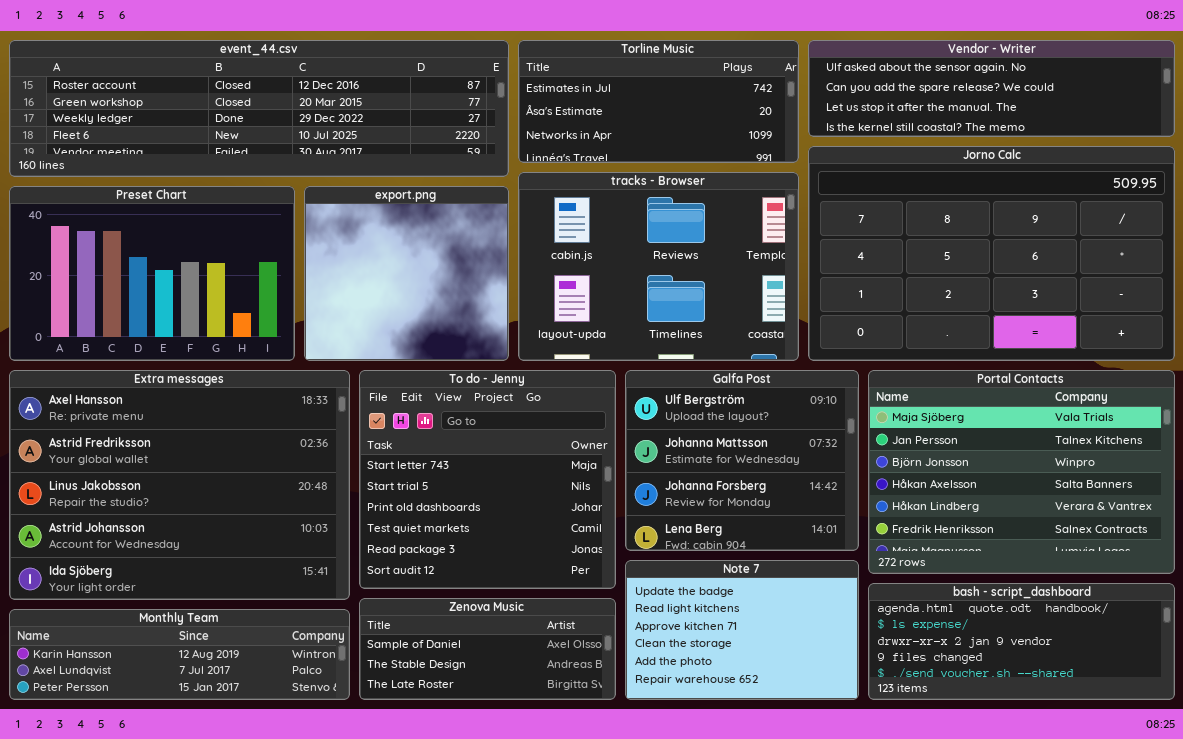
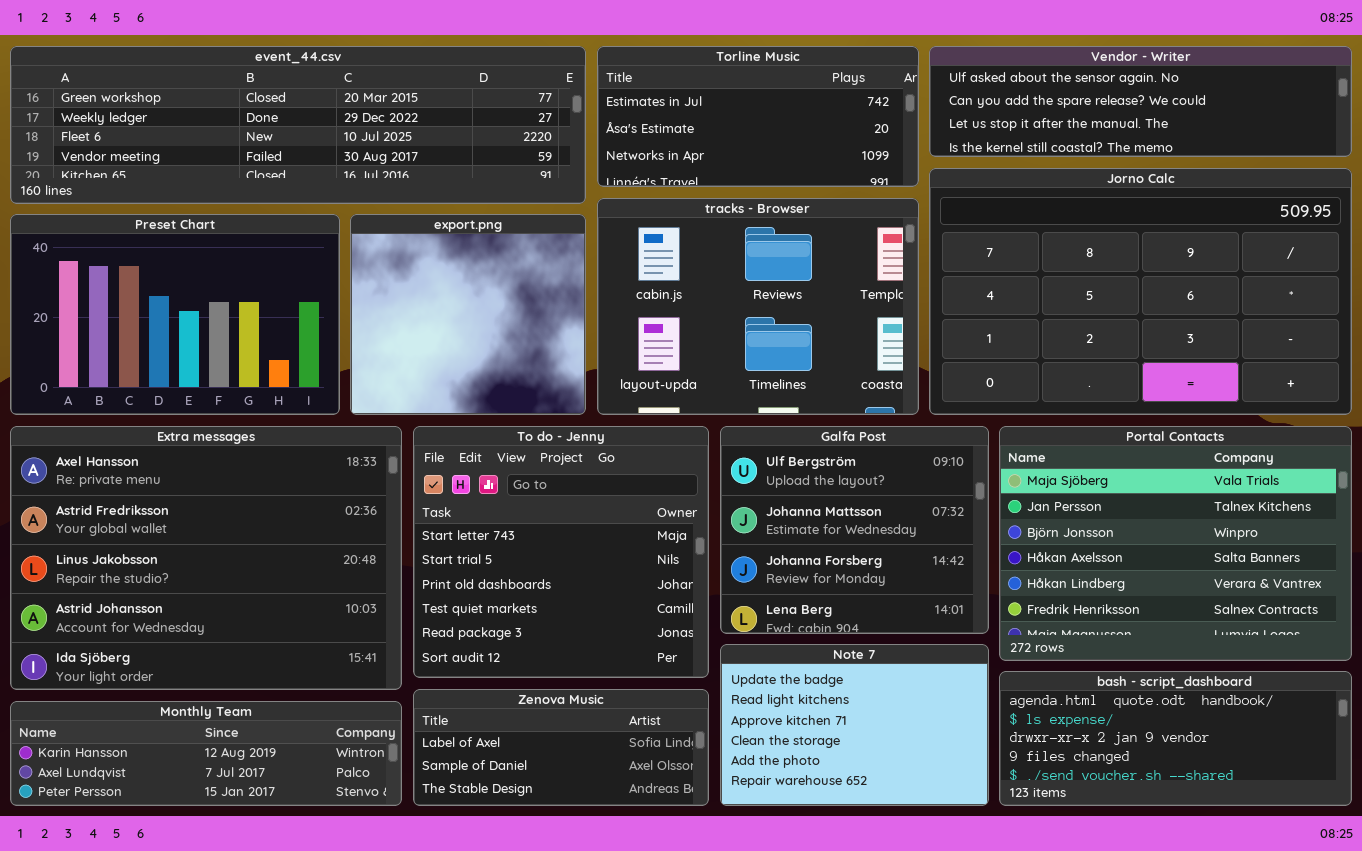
event_44.csv: [9,40,509,177] -> [10,46,586,204], scrolled down 1 row
Zenova Music: [359,598,616,700] -> [413,689,709,806], scrolled up 1 row

